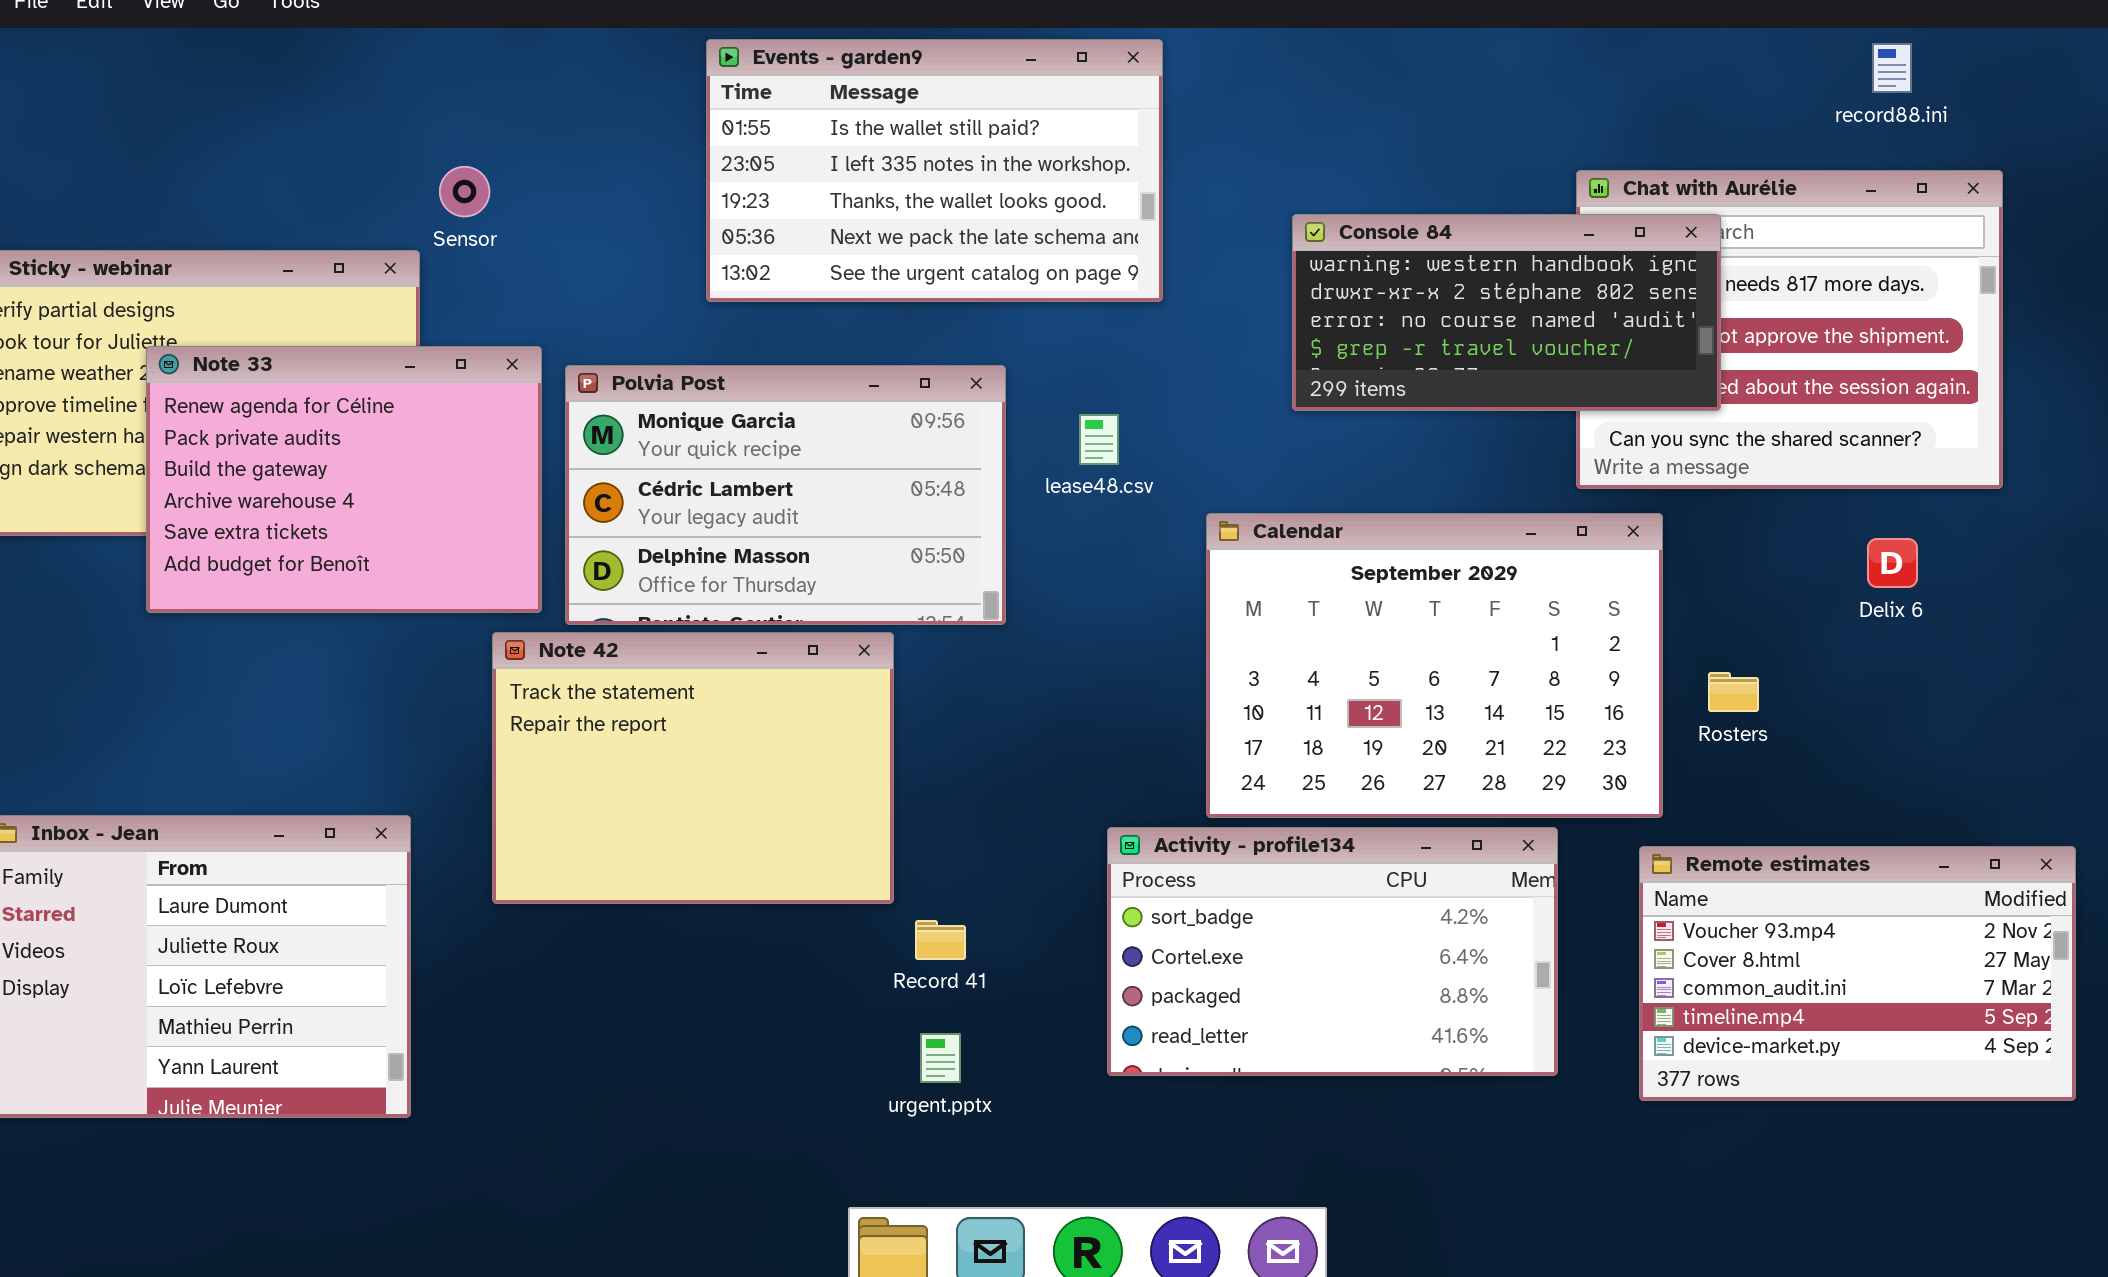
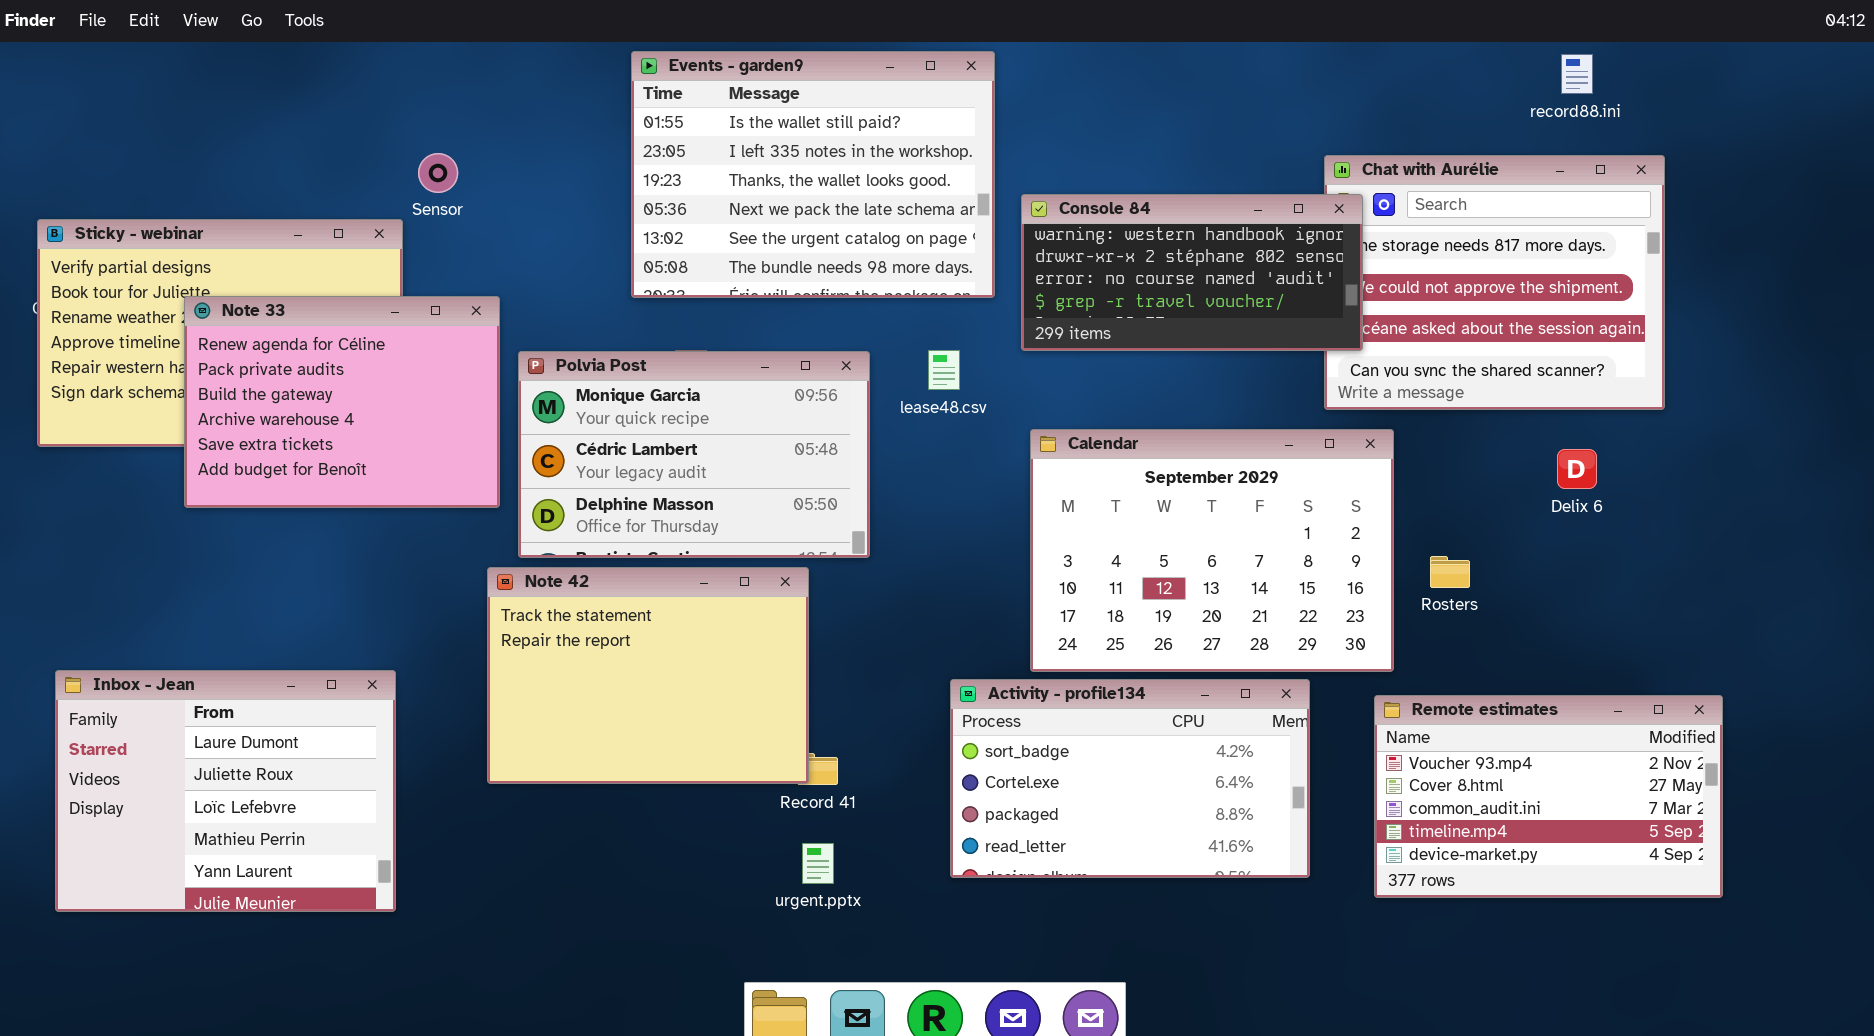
Events - garden9: [706,39,1163,302] -> [631,51,995,298], resized
Console 84: [1292,214,1721,411] -> [1021,194,1363,351], moved
Polvia Post: [565,365,1006,625] -> [518,351,870,558], moved
Note 42: [492,632,894,904] -> [487,567,809,784], moved

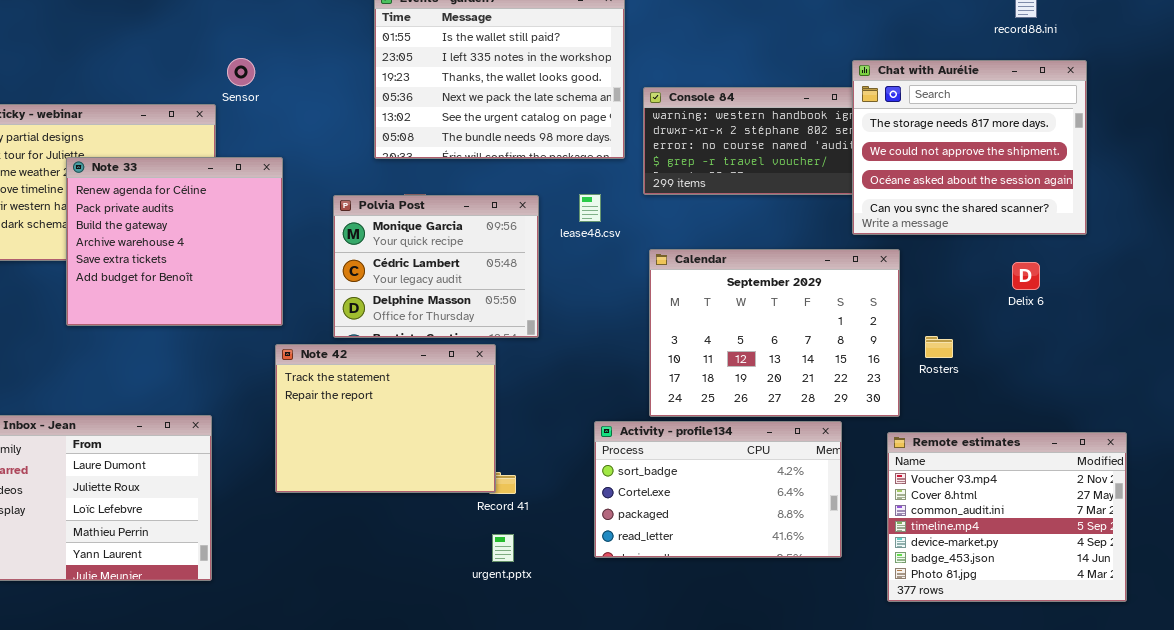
Chat with Aurélie: [1324,155,1665,410] -> [852,60,1087,235], raised
Note 33: [184,296,500,508] -> [66,157,283,326], resized
Polvia Post: [518,351,870,558] -> [333,195,539,338], resized
Remote estimates: [1374,695,1723,898] -> [887,432,1127,602], resized

